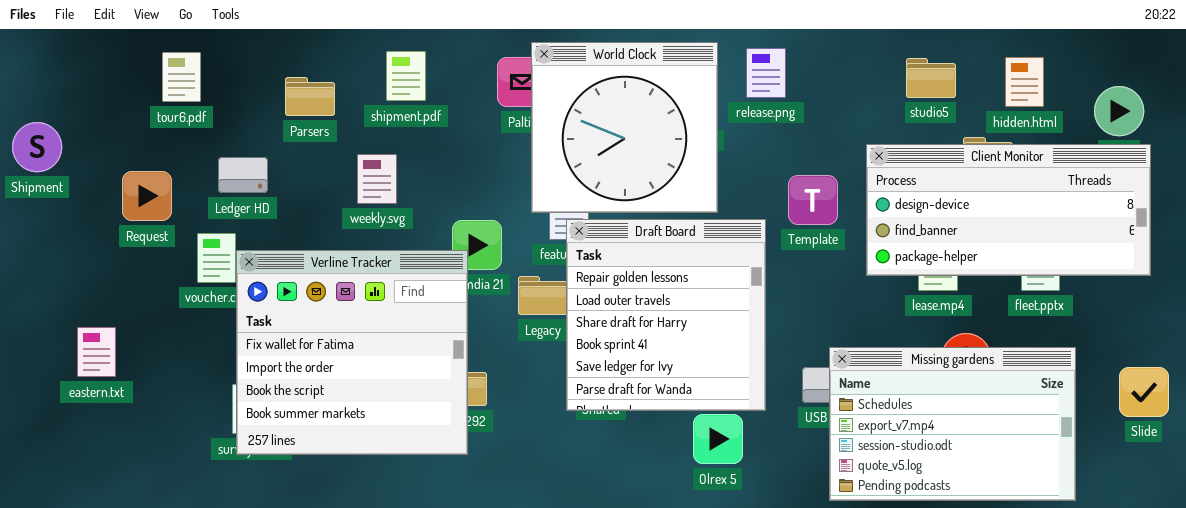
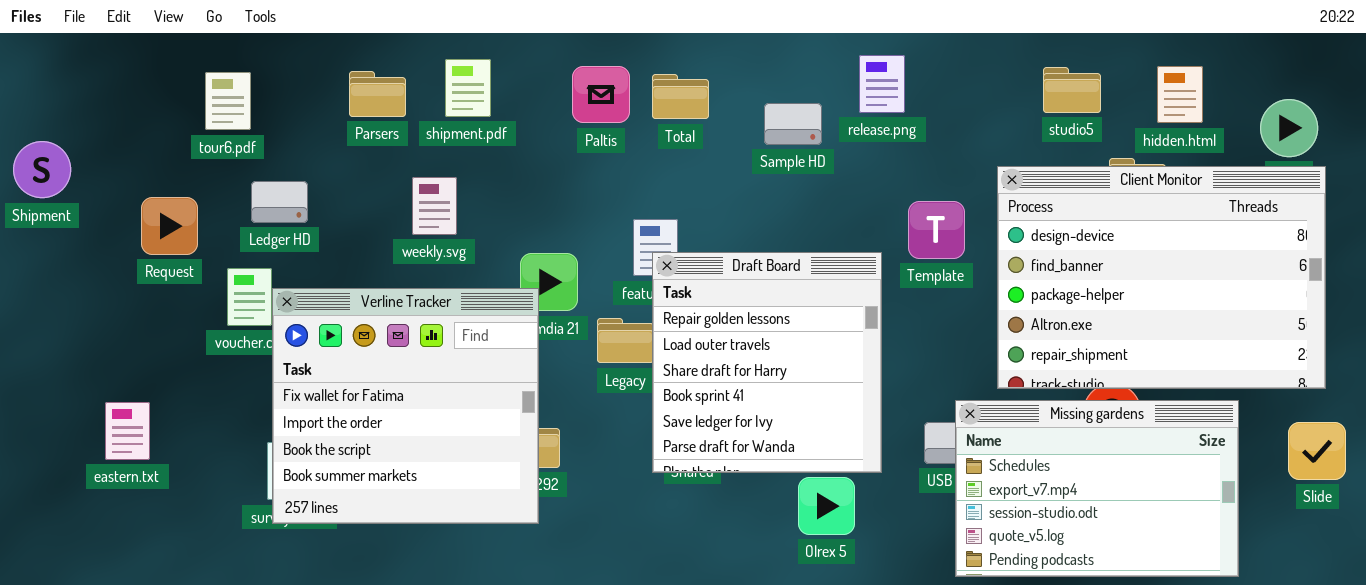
World Clock: [531,42,718,213] -> none, closed
tour6.pdf: [162,52,201,102] -> [205,72,251,130], moved
Parsers: [285,77,335,116] -> [349,71,406,117], moved
Client Monitor: [866,144,1151,276] -> [997,166,1326,389], resized
eastern.txt: [77,327,116,377] -> [105,402,150,460], moved

